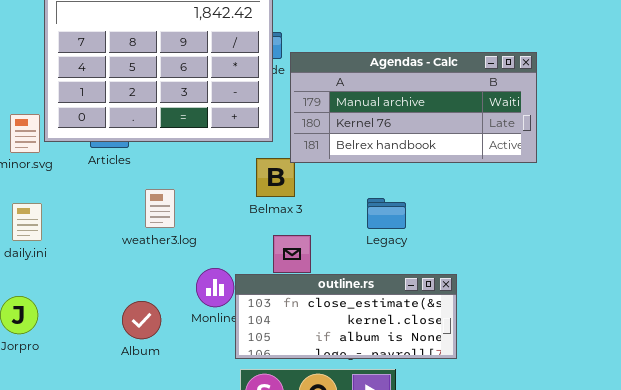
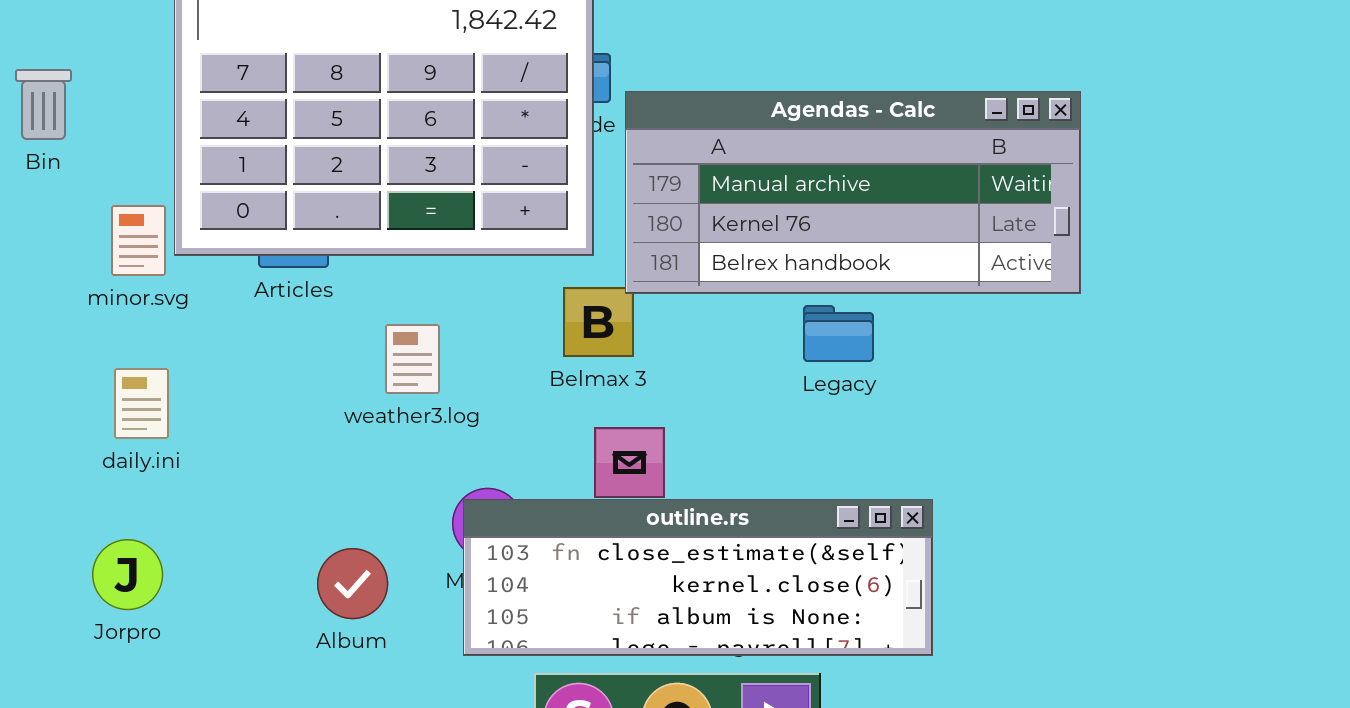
weather3.log: [145,189,175,228] -> [385,324,440,394], moved
Legacy: [367,198,406,229] -> [803,305,874,362], moved
outline.rs: [235,274,457,359] -> [463,499,933,656], resized

